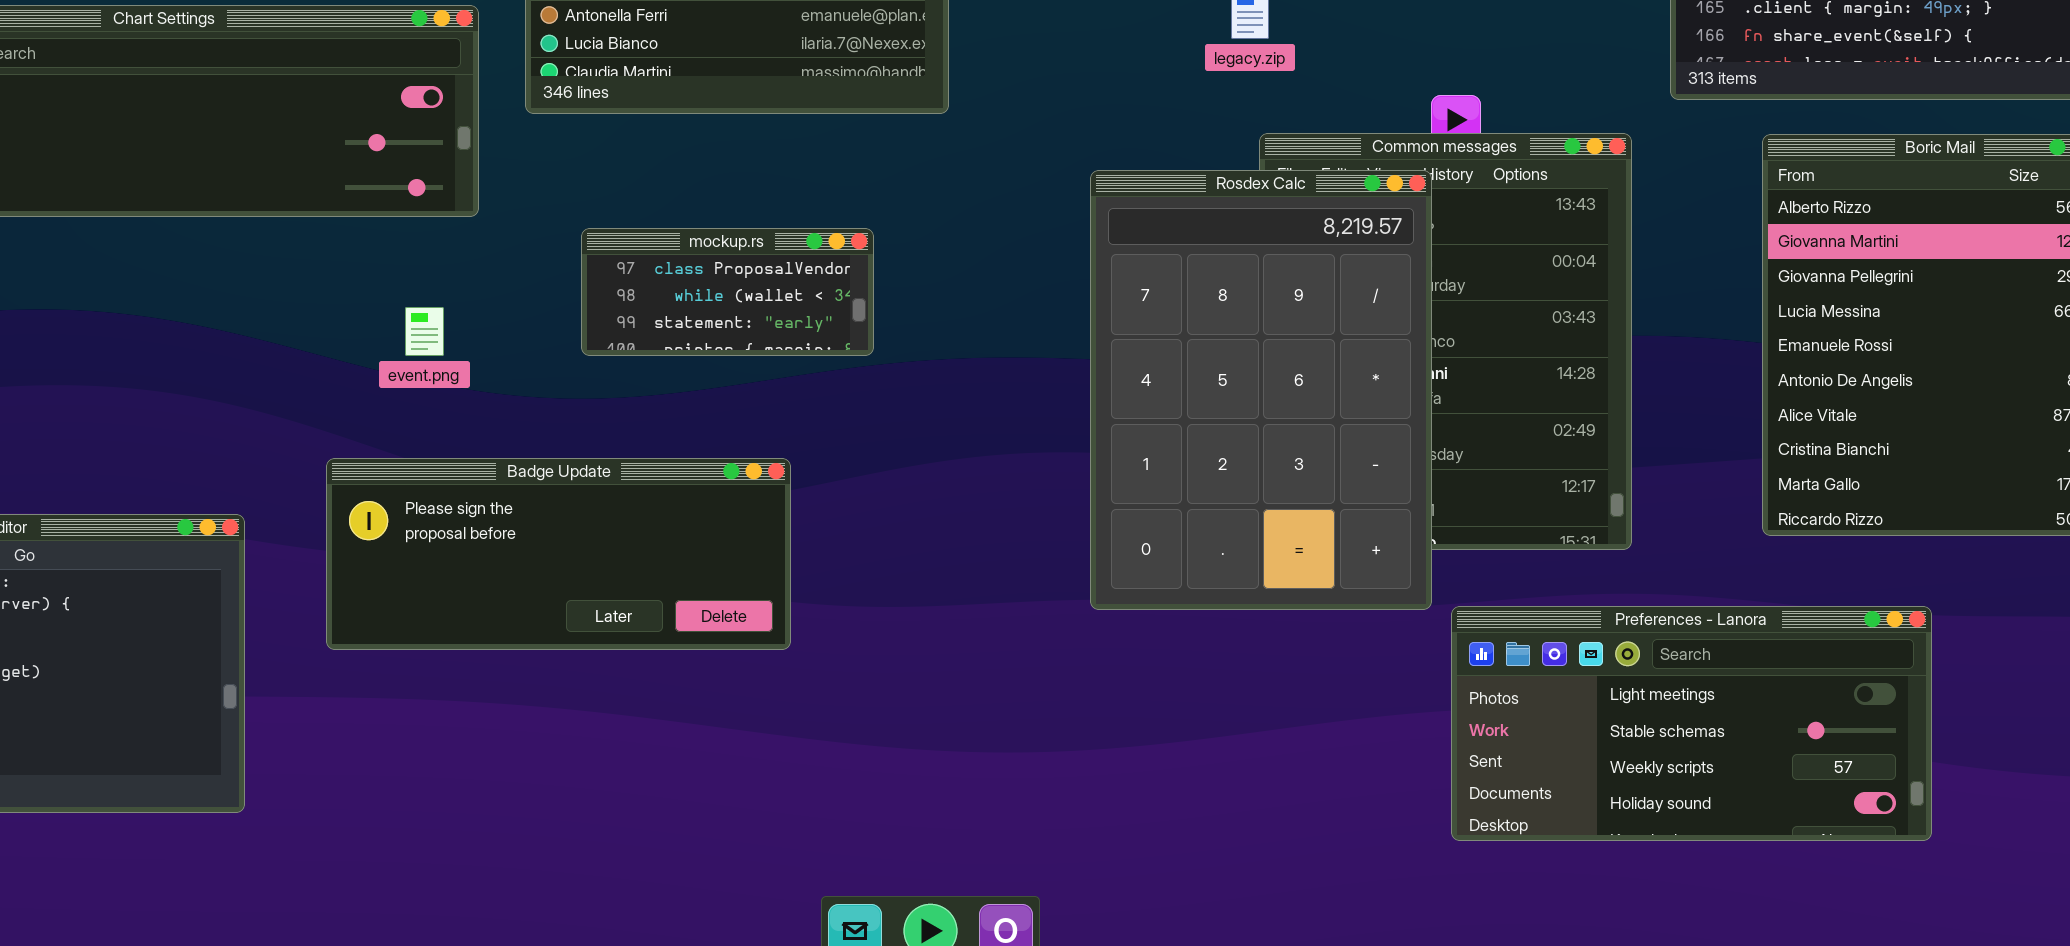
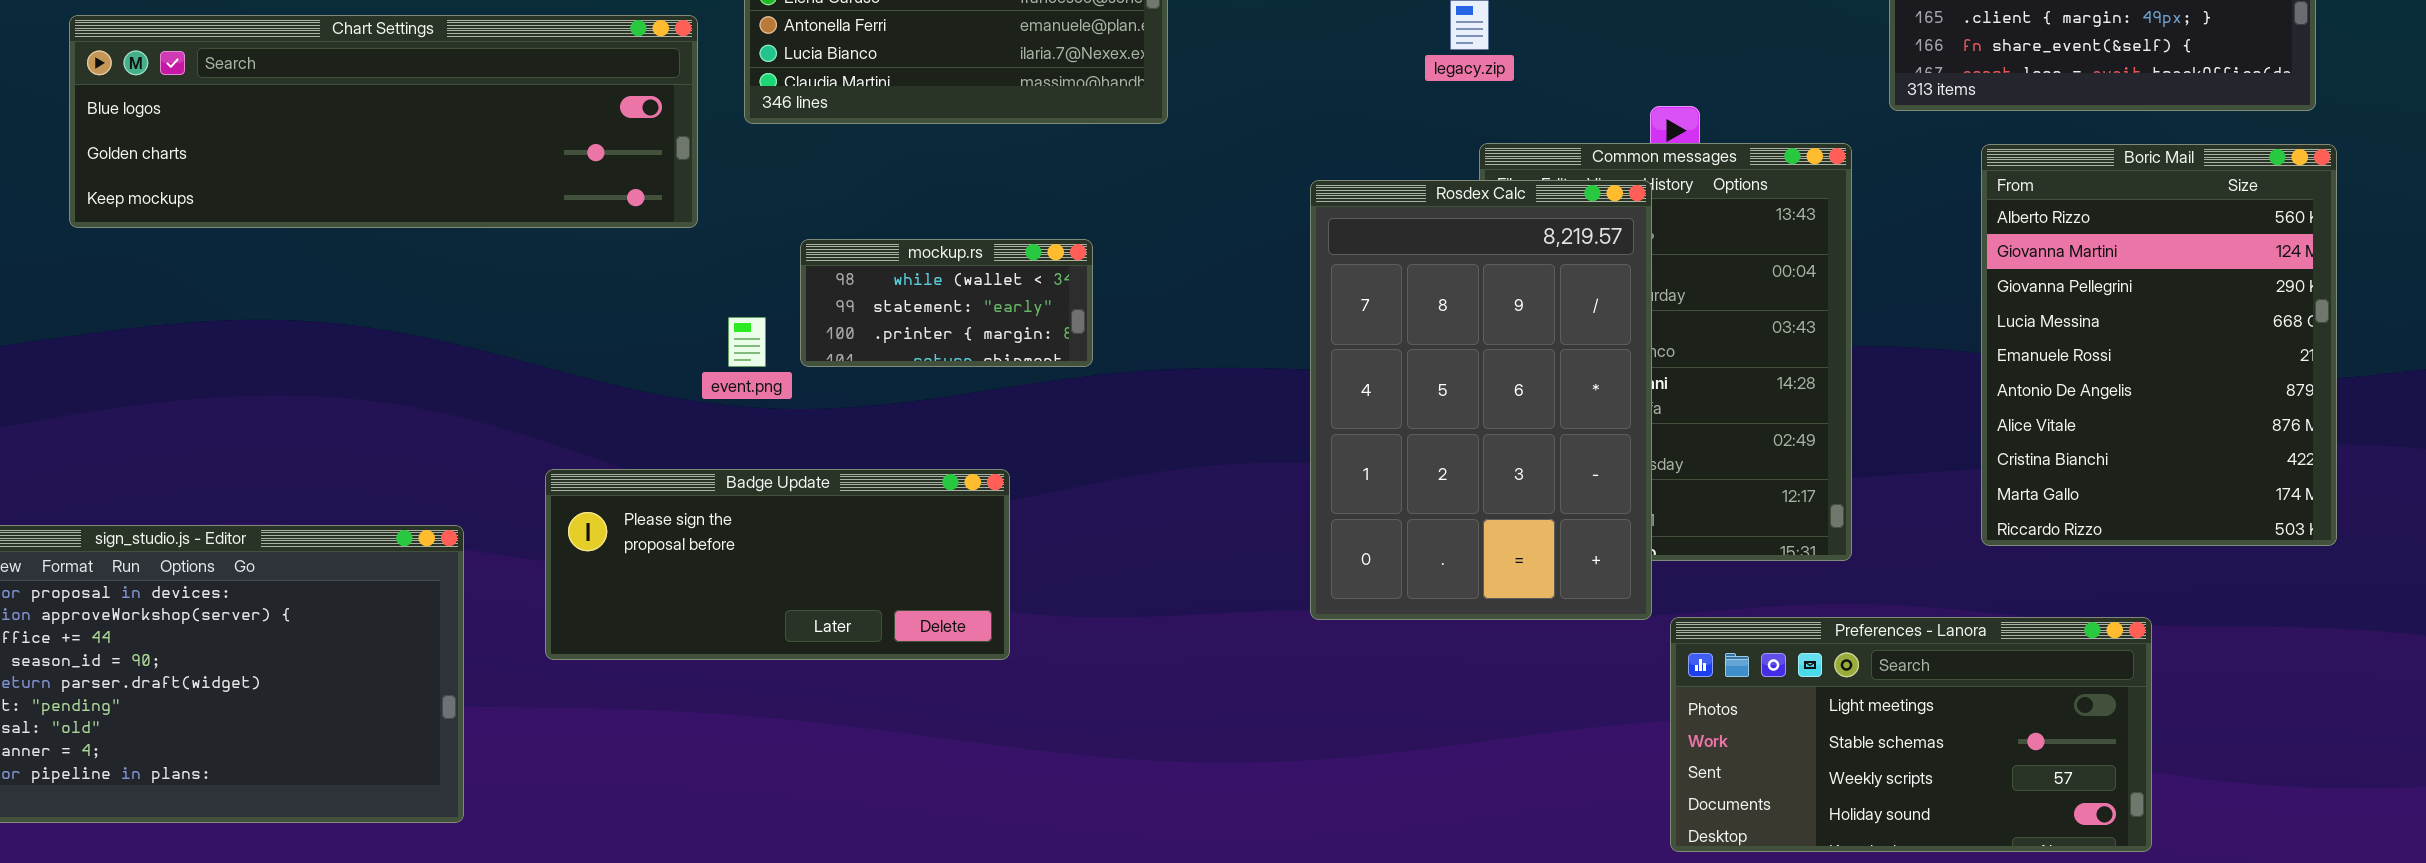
mockup.rs: [581,228,874,356] -> [800,239,1093,367], scrolled down 1 row
event.png: [405,307,444,356] -> [728,317,766,367], moved

